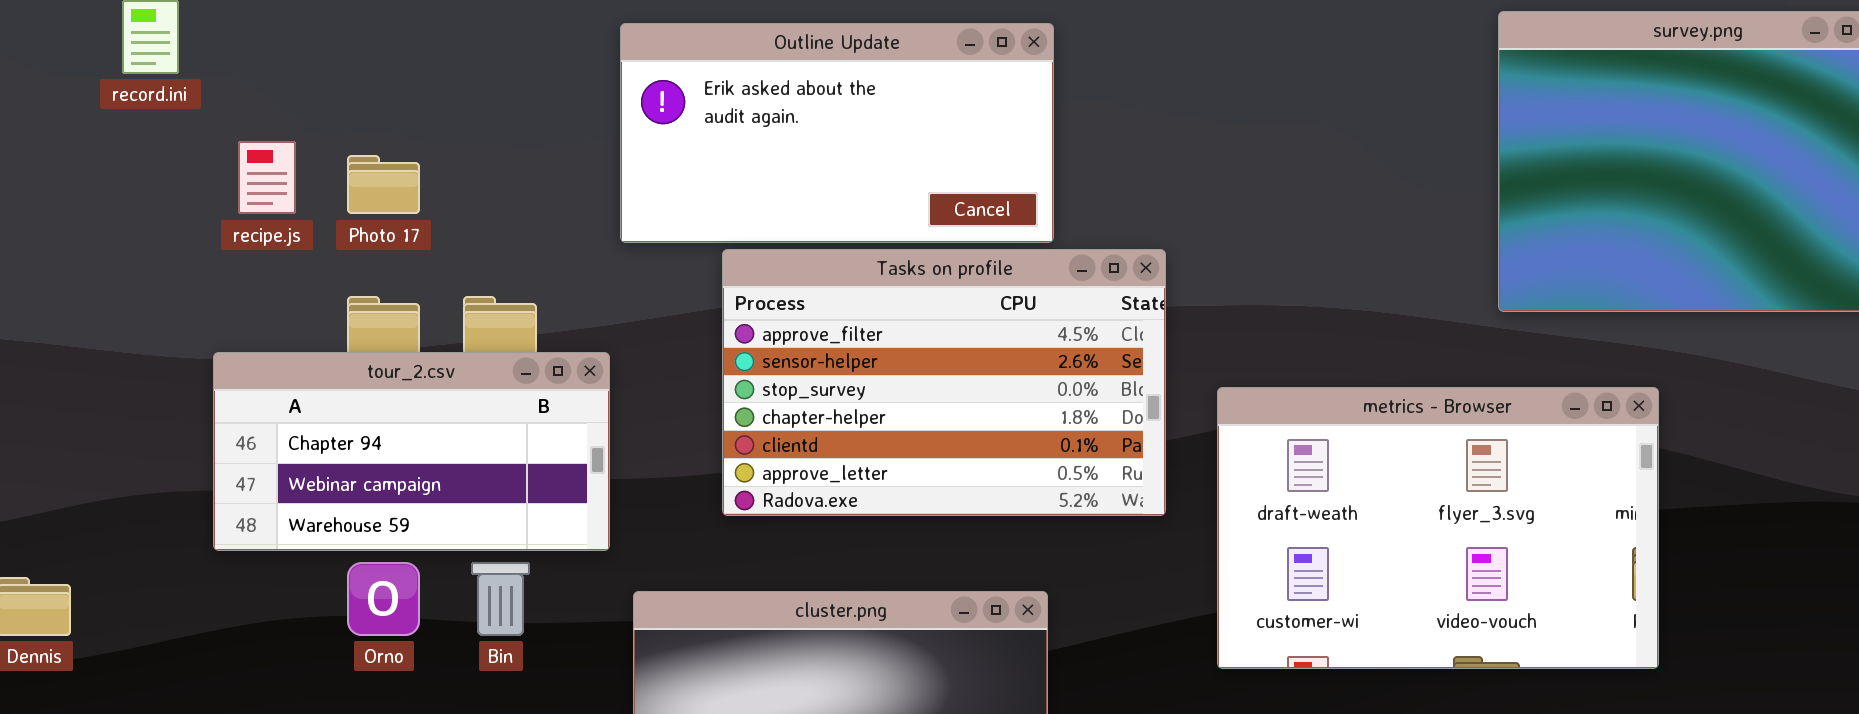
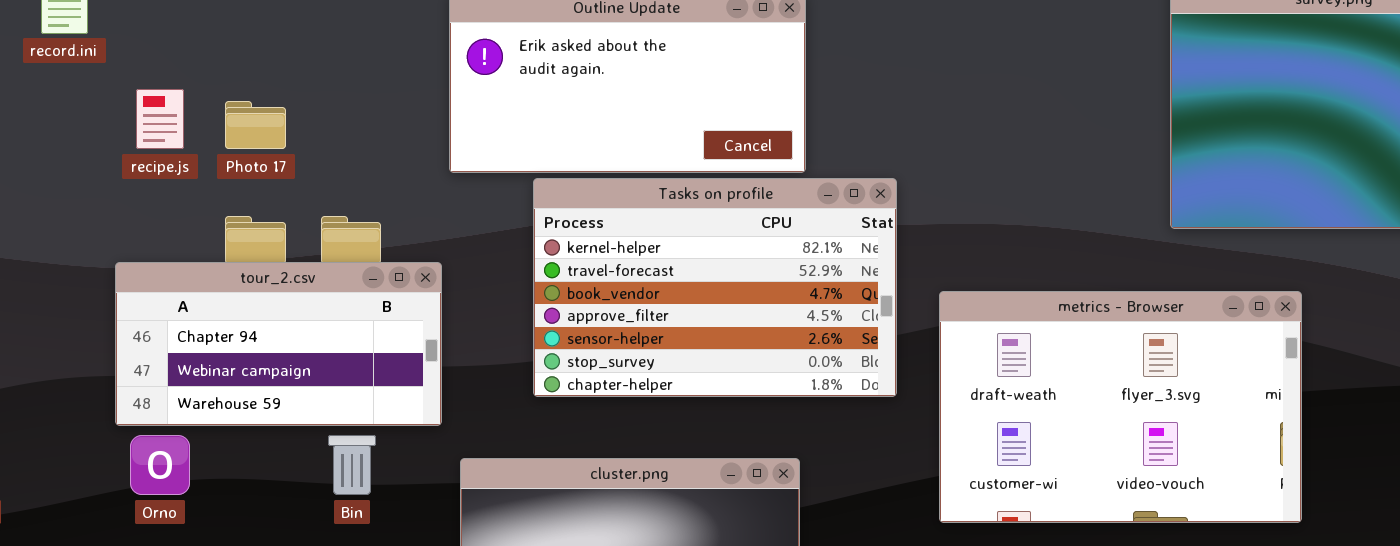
Tasks on profile: [722,249,1166,516] -> [533,178,897,397], scrolled up 3 rows
Orno: [347,562,420,636] -> [130,435,190,495], moved

